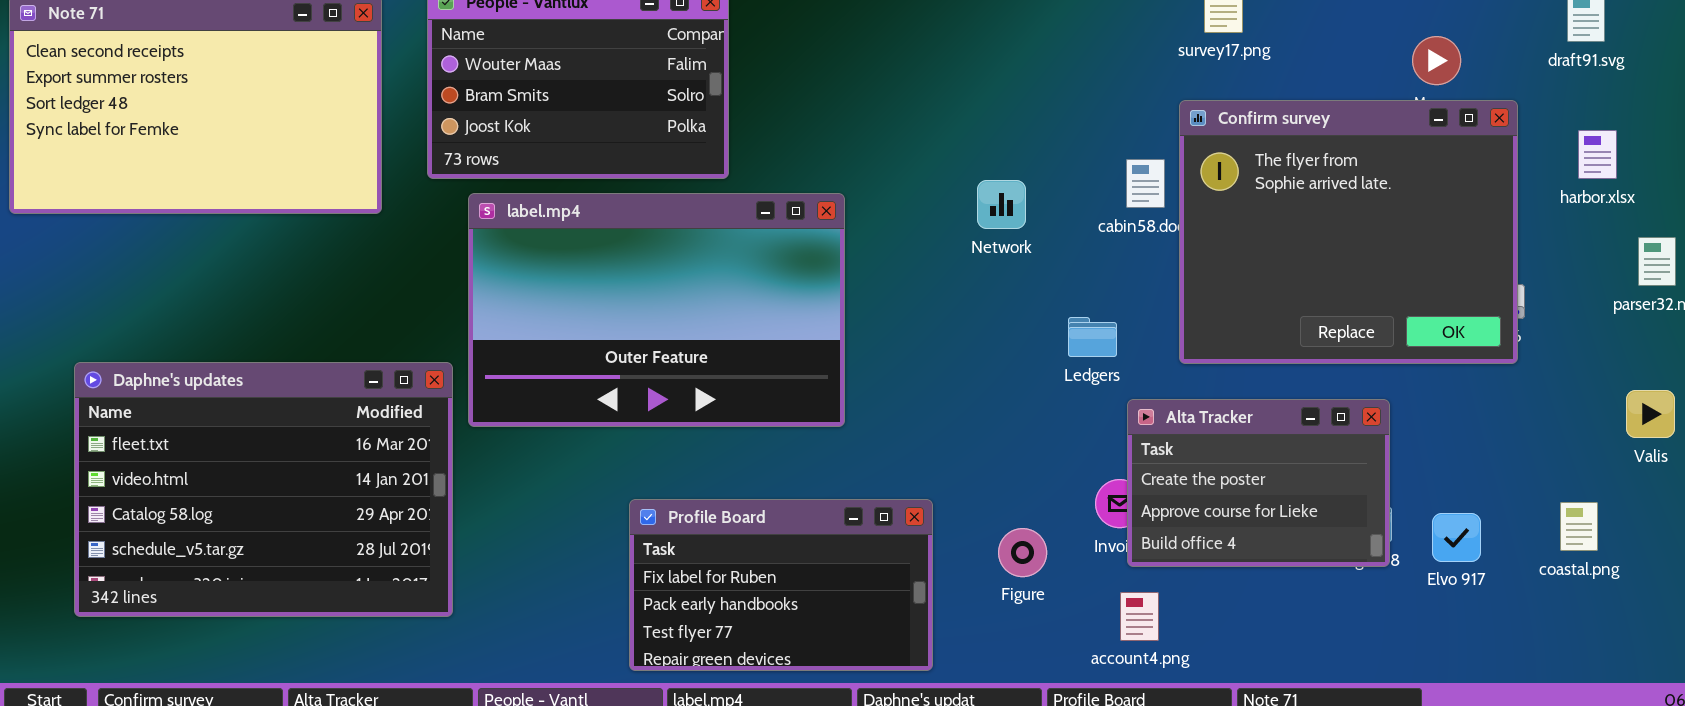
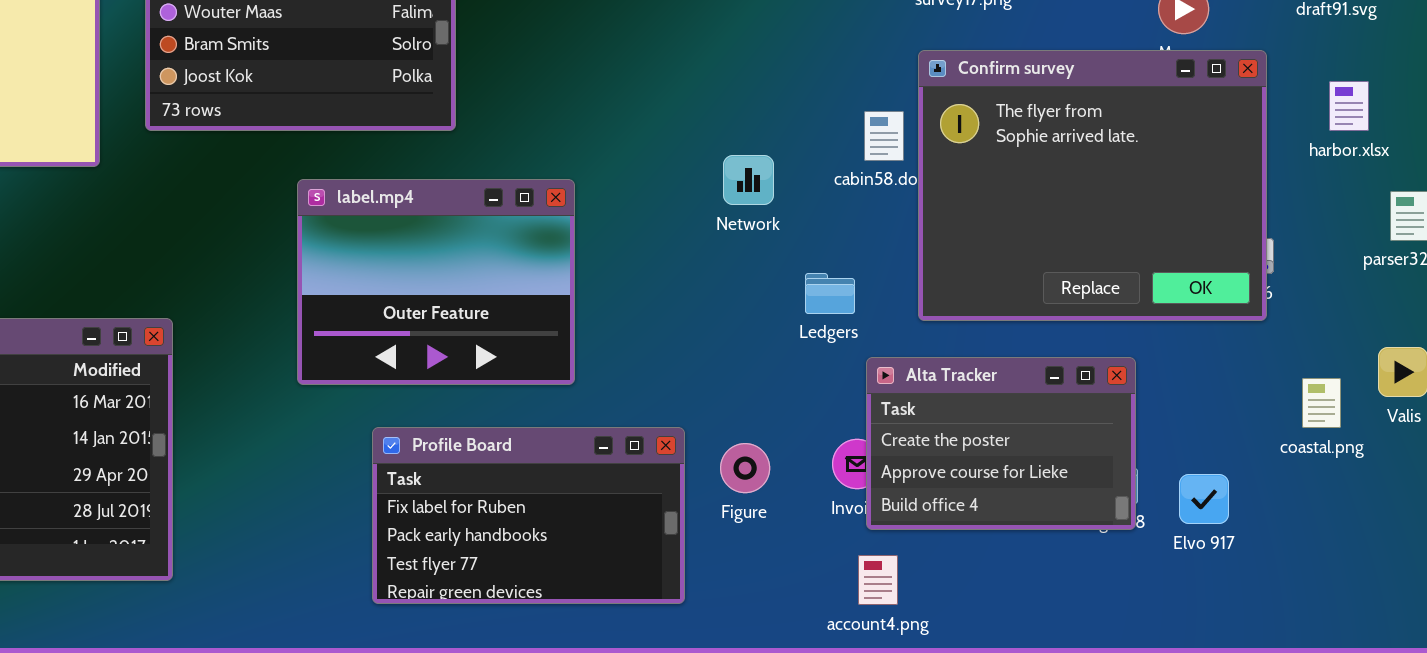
Network: [977,180,1026,229] -> [723,155,774,205], moved
label.mp4: [468,193,845,427] -> [297,179,575,385], resized
Profile Board: [629,499,933,671] -> [372,427,685,604], moved
coastal.png: [1560,502,1598,551] -> [1302,378,1341,428], moved
Figure: [998,528,1047,577] -> [720,443,770,493], moved

